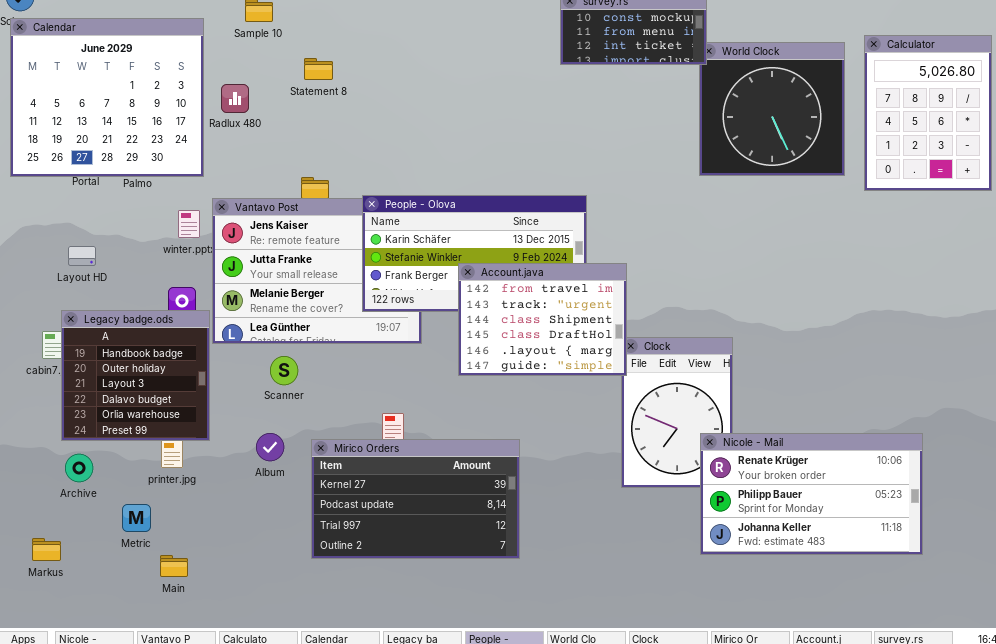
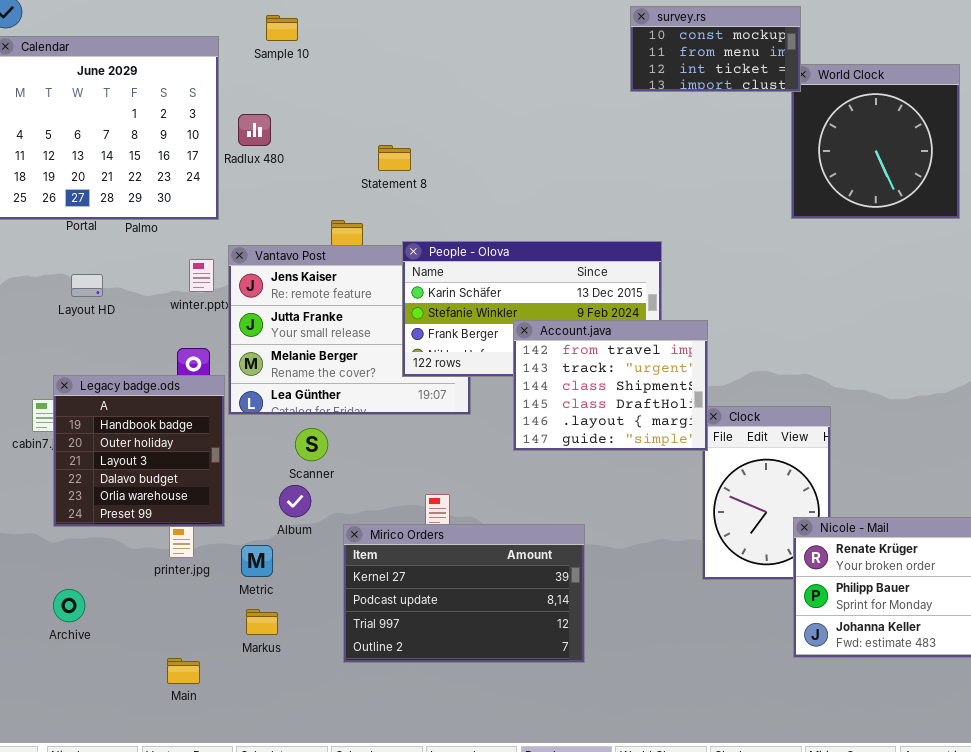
Statement 8: [304,58,333,80] -> [378,145,411,171], moved
Layout HD: [68,246,96,266] -> [71,274,103,297], moved
Album: [256,433,284,461] -> [279,485,311,517], moved
Archive: [65,454,93,482] -> [53,589,85,622], moved
Metric: [122,504,151,532] -> [241,545,273,577], moved
Markus: [32,538,61,561] -> [246,609,278,635], moved

